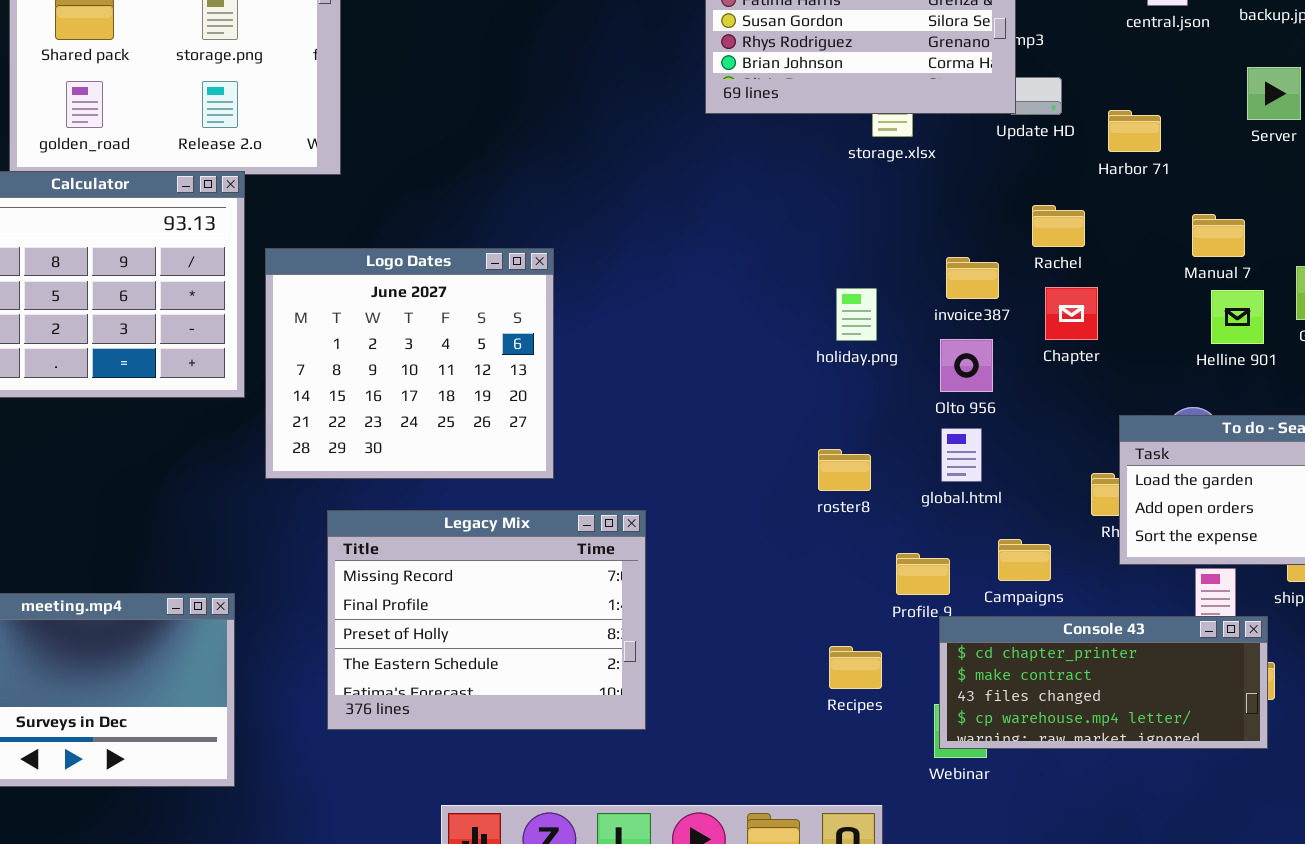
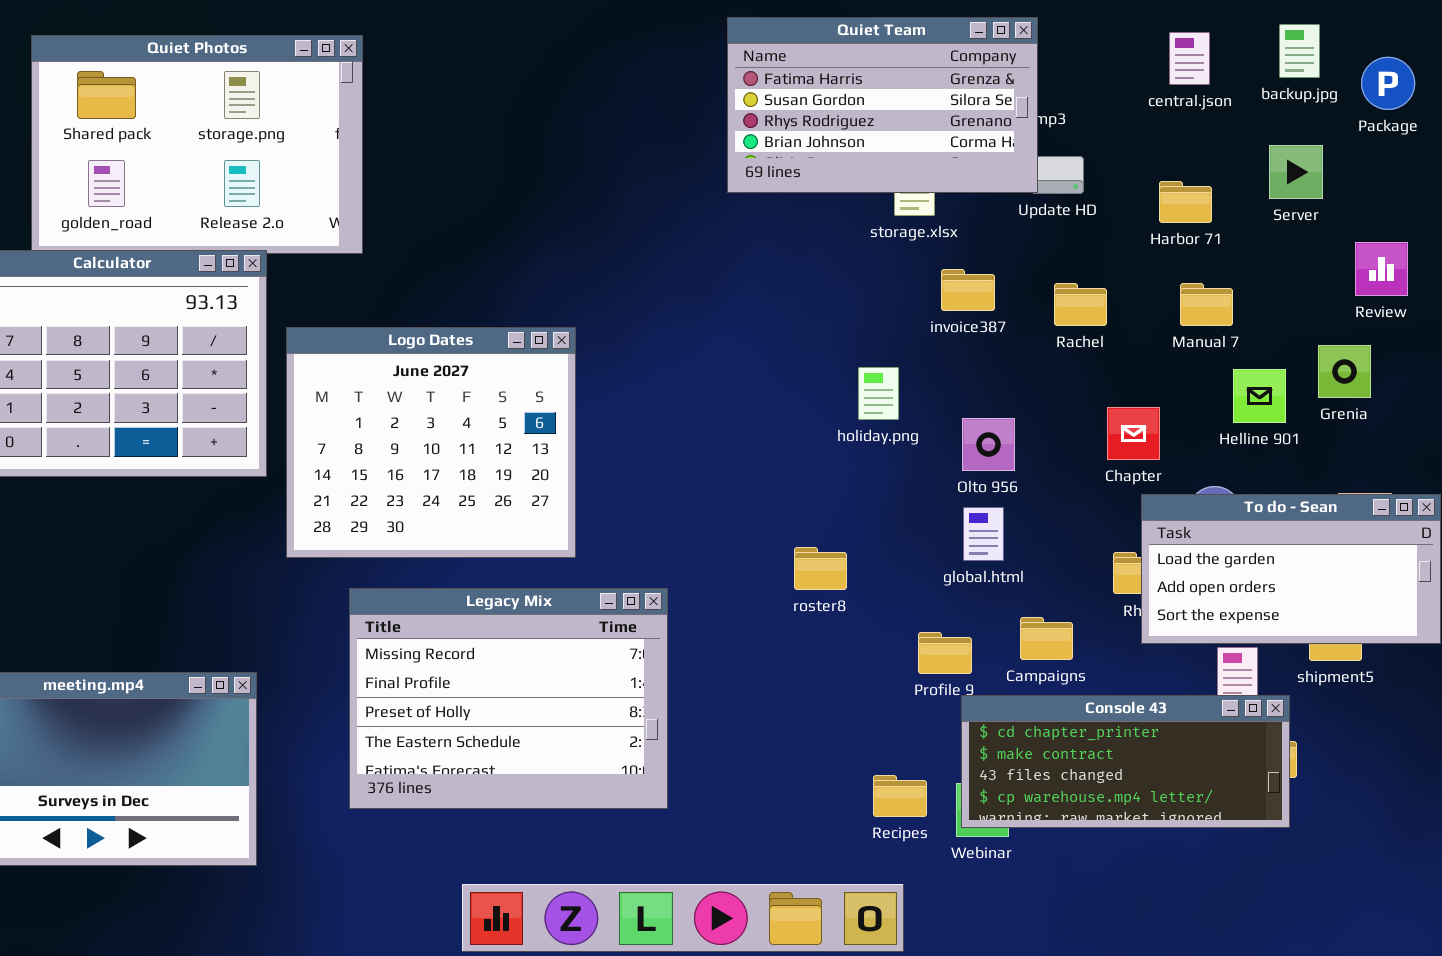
Harbor 71: [1108,110,1161,152] -> [1159,181,1212,223], moved
Manual 7: [1192,214,1245,257] -> [1180,283,1233,326], moved
invoice387: [946,257,999,299] -> [941,269,995,311], moved
Chapter: [1045,287,1098,340] -> [1107,407,1160,460], moved
roster8: [818,449,871,491] -> [794,547,847,590], moved
Recipes: [829,646,882,689] -> [873,775,927,817], moved

